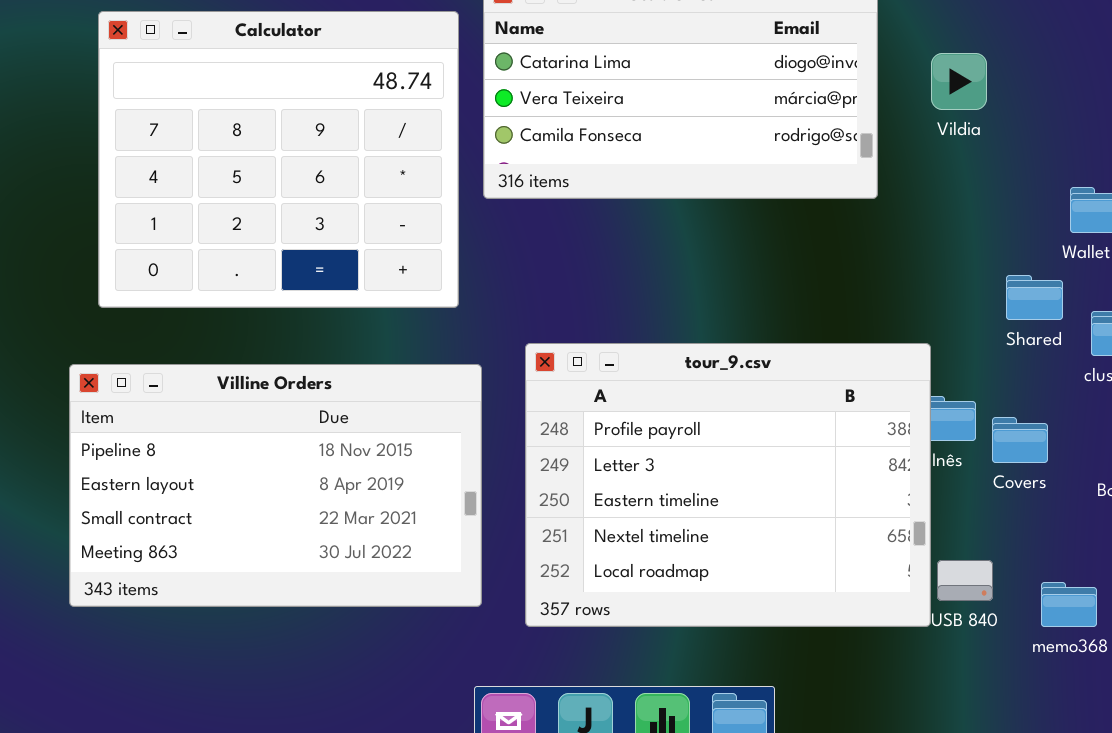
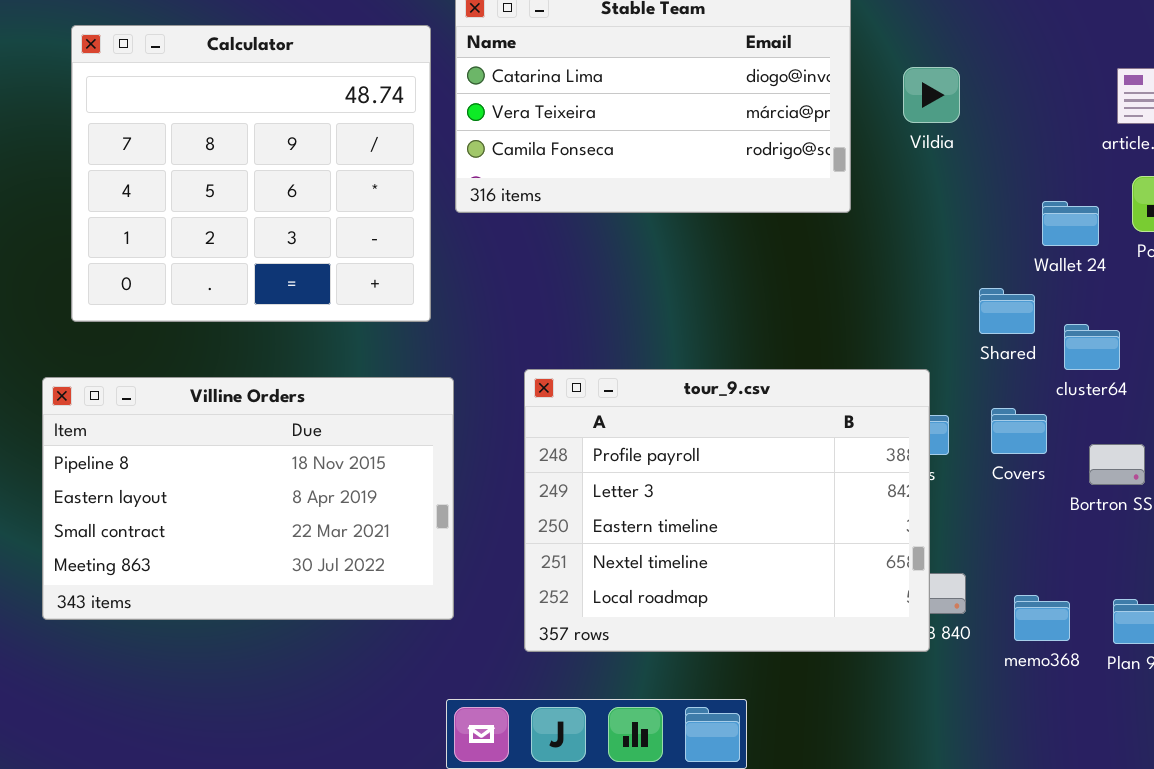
tour_9.csv: [525,343,931,627] -> [524,369,930,652], moved
Covers: [992,417,1048,463] -> [991,408,1047,454], moved

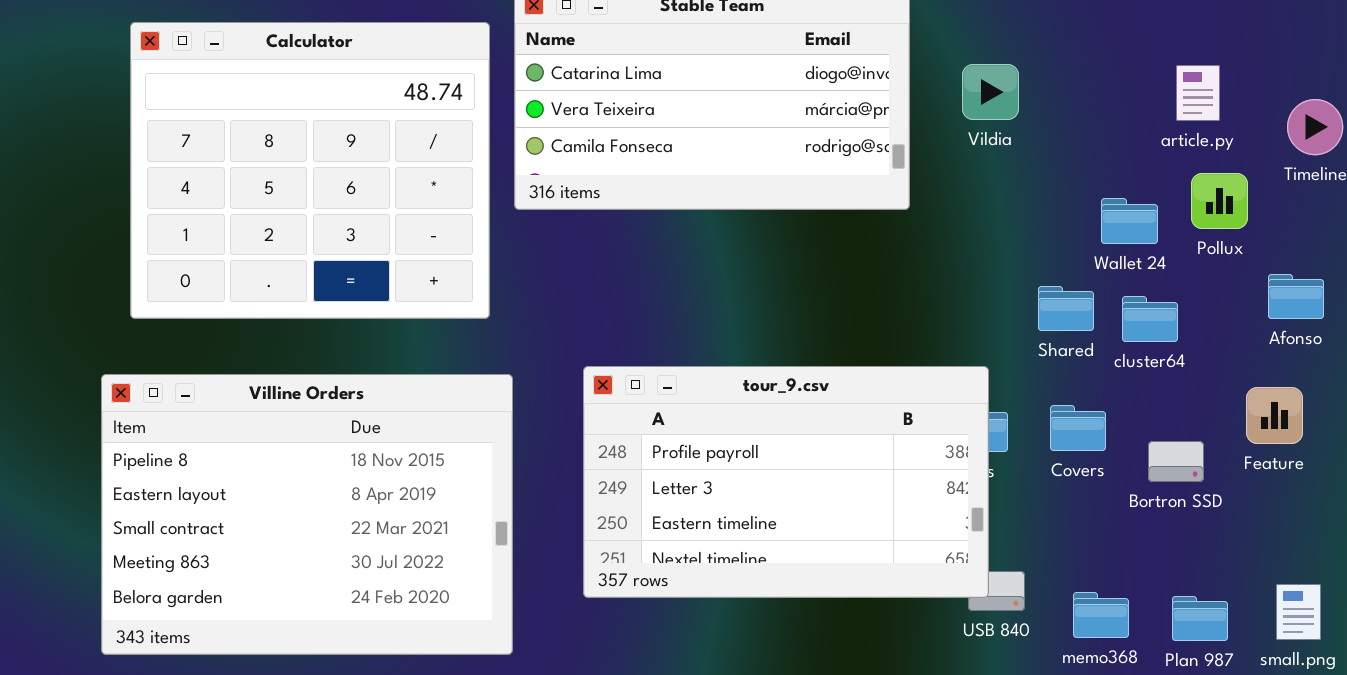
cluster64: [1064,324,1120,370] -> [1122,296,1178,342], moved
tour_9.csv: [524,369,930,652] -> [583,366,989,598], resized
Villine Orders: [42,377,454,620] -> [101,374,513,655], resized

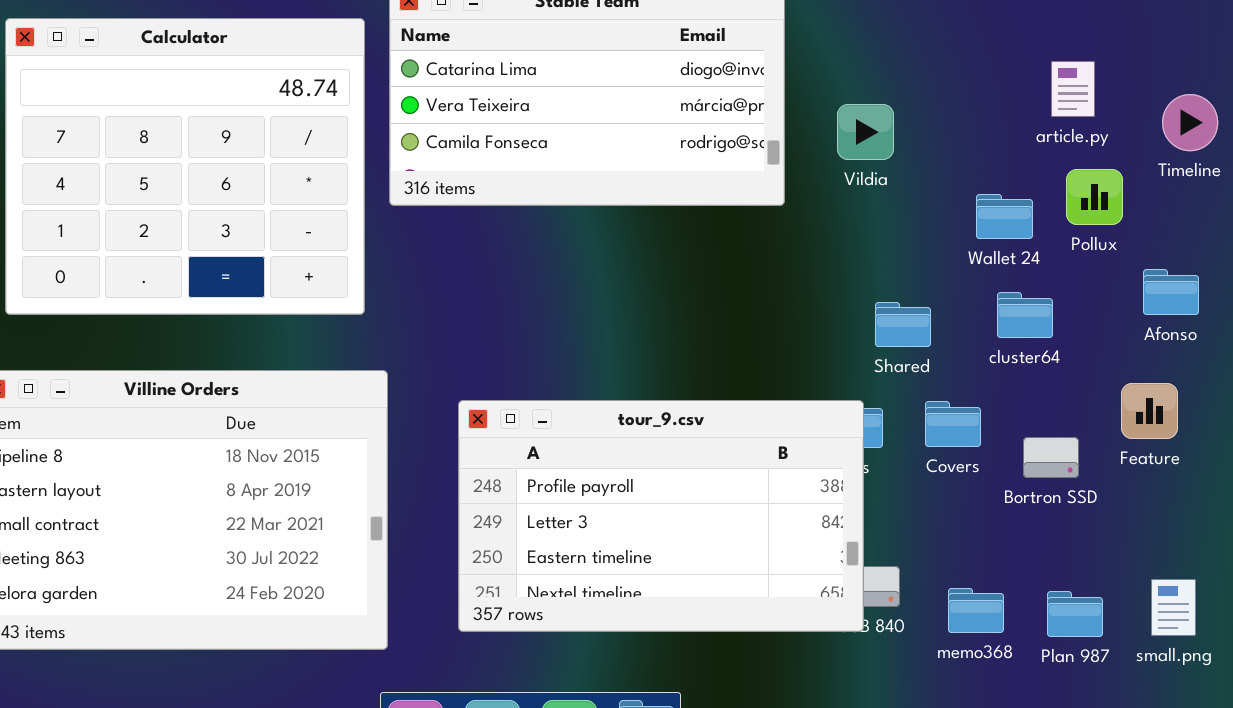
Vildia: [962,64,1019,120] -> [837,104,894,160], moved
Shared: [1038,286,1094,331] -> [875,302,931,347], moved
tour_9.csv: [583,366,989,598] -> [458,400,864,632], moved

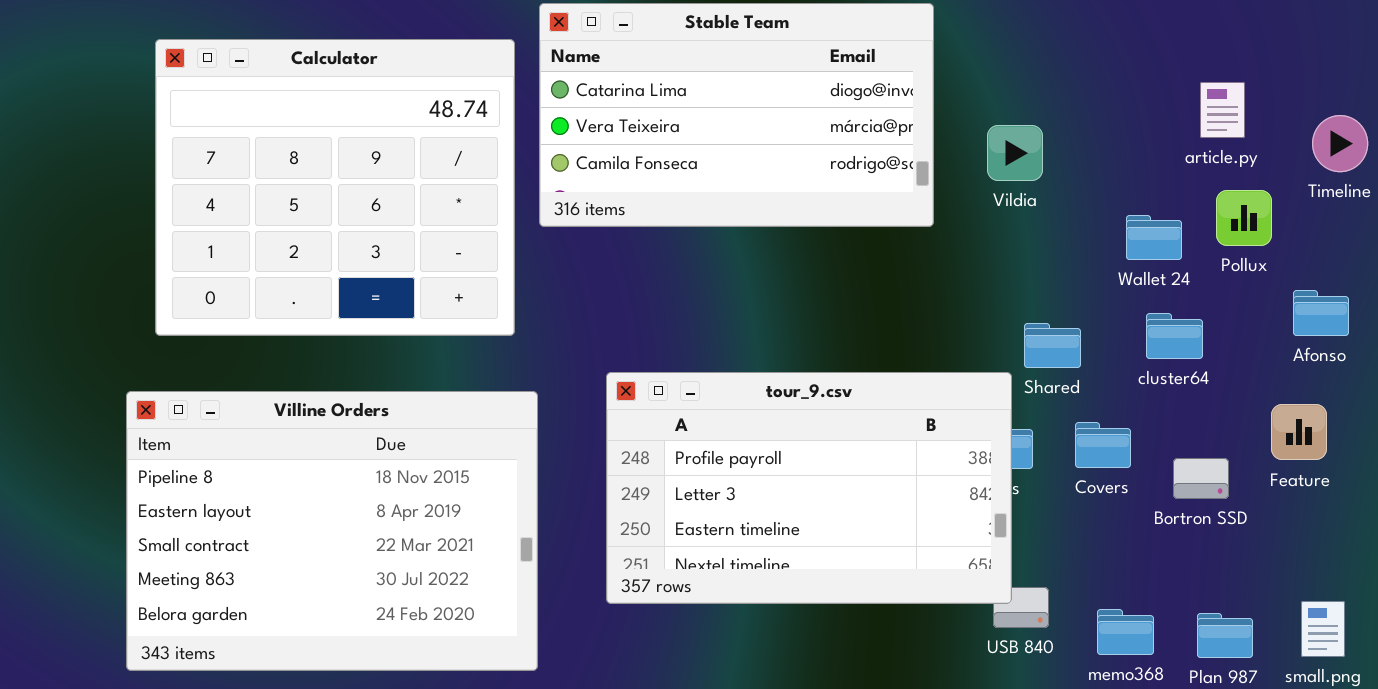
tour_9.csv: [458,400,864,632] -> [606,372,1012,604], moved

